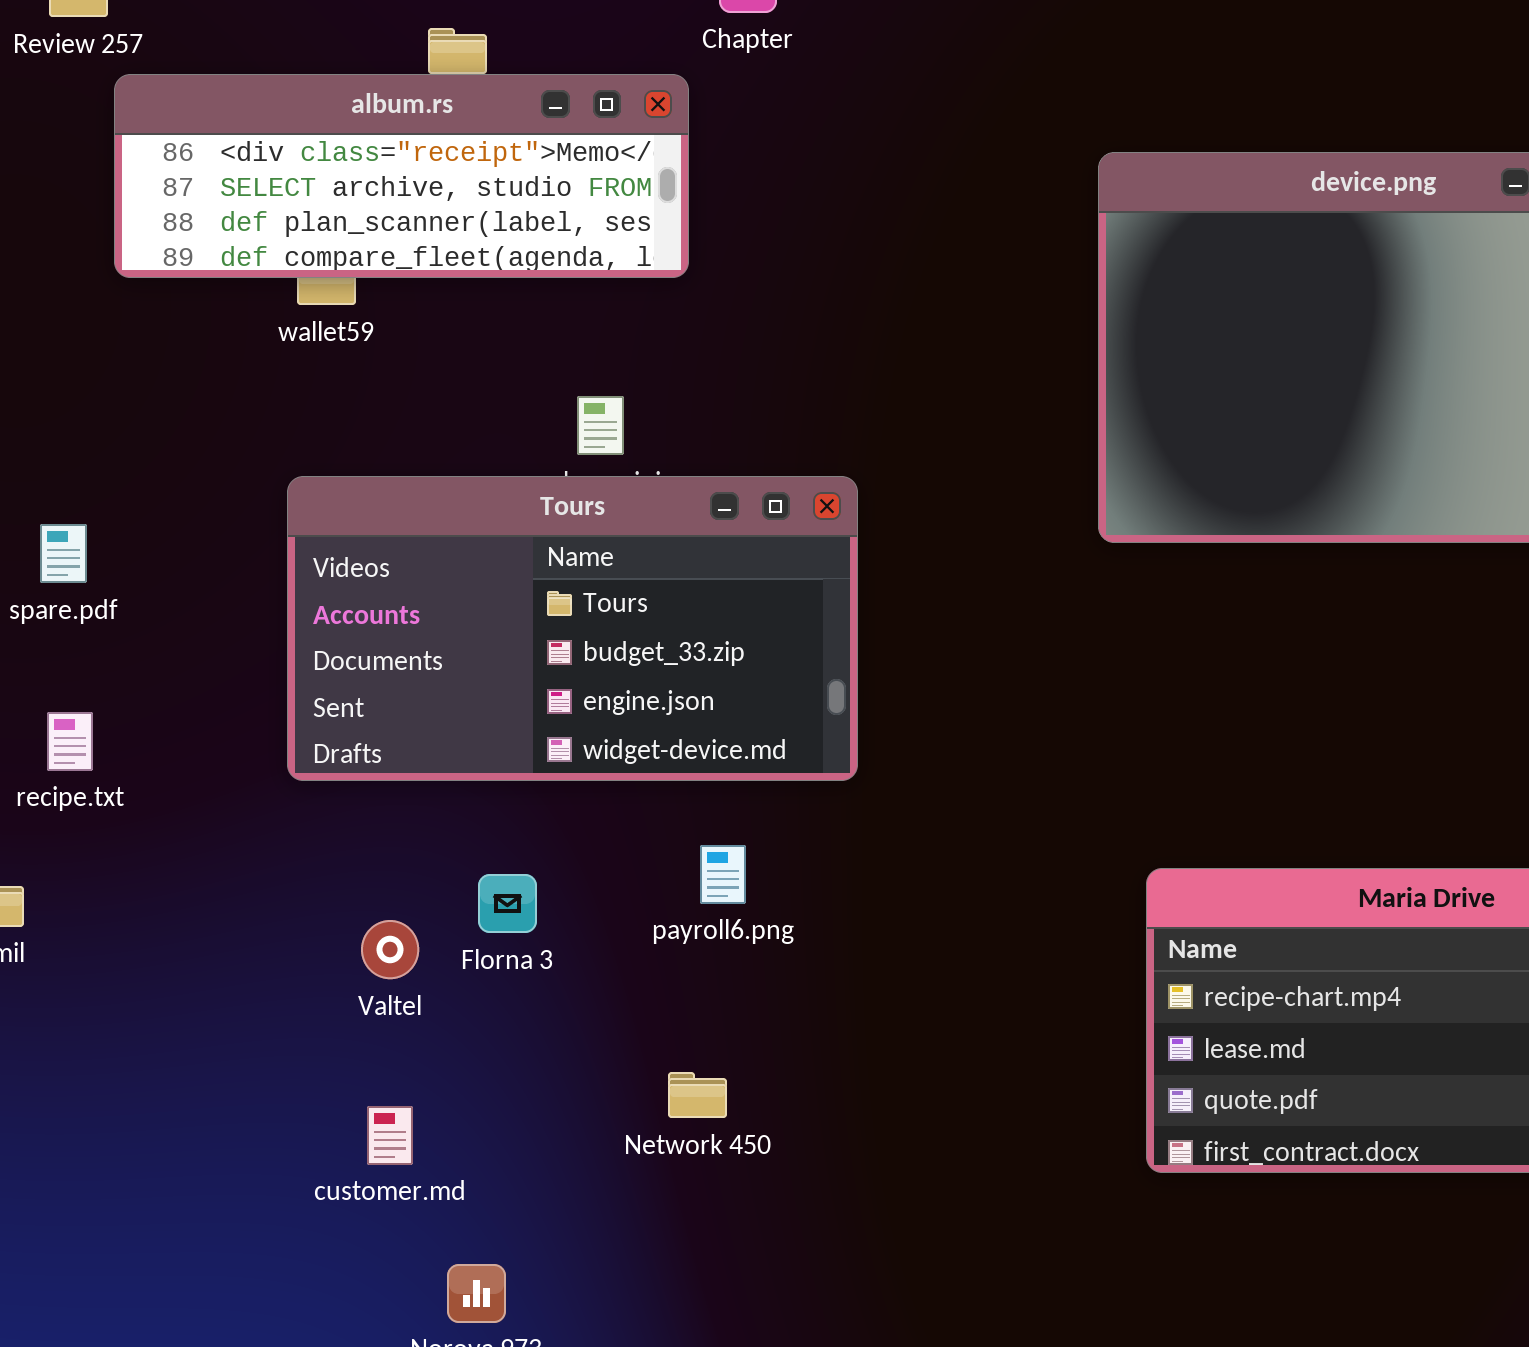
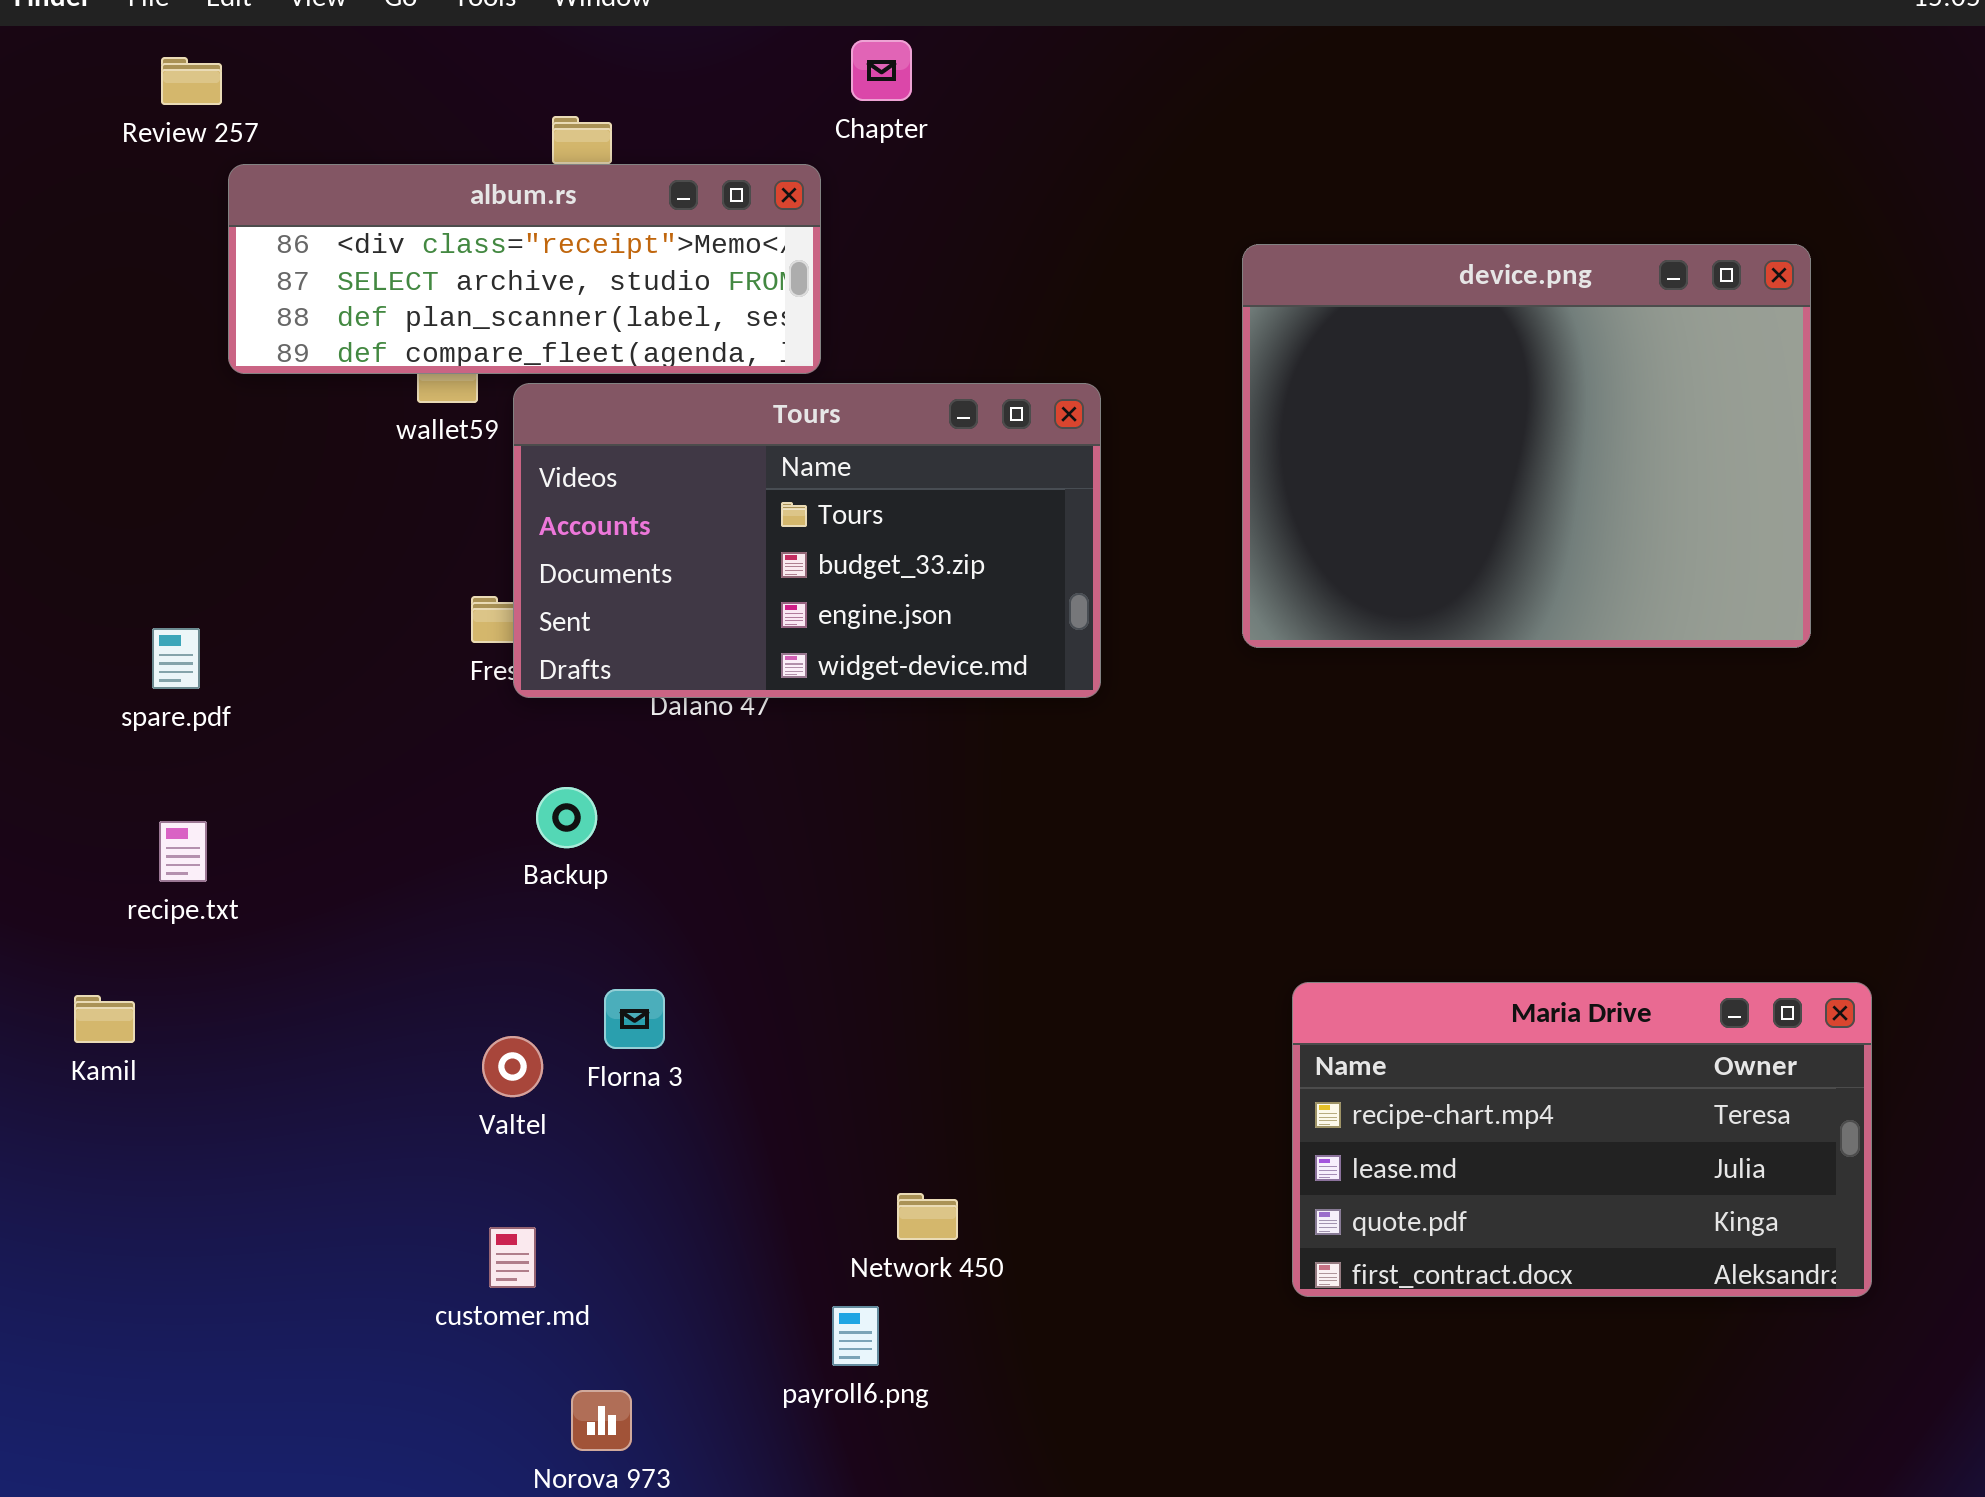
Tours: [287,476,858,781] -> [513,383,1101,698], moved
payroll6.png: [700,845,746,904] -> [832,1306,879,1366], moved
Network 450: [668,1072,727,1118] -> [897,1193,958,1240], moved

